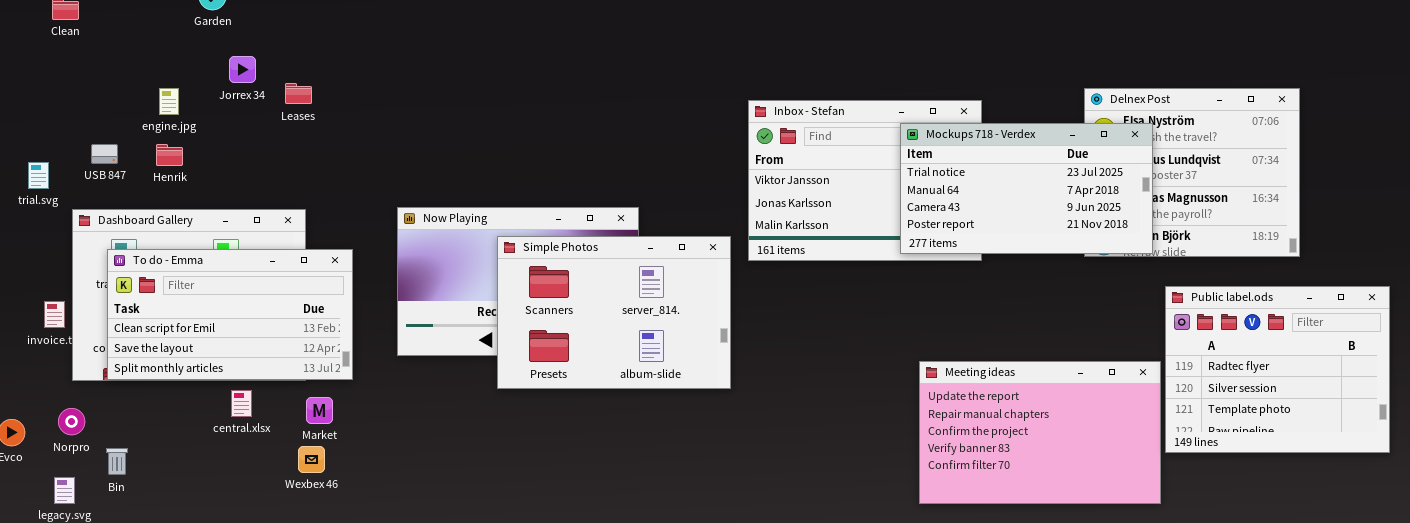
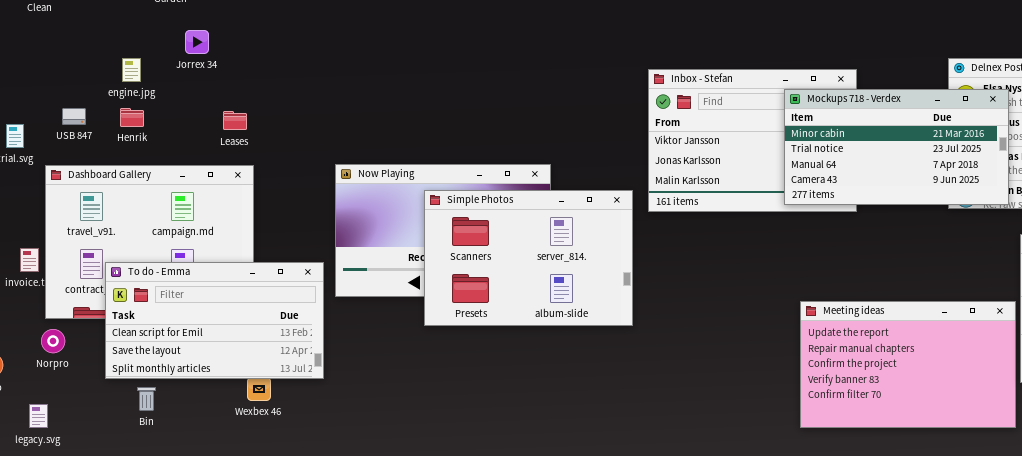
Leases: [285,83,312,104] -> [223,111,247,130], moved
Mockups 718 - Verdex: [900,123,1153,254] -> [784,89,1009,205], scrolled up 1 row
To do - Emma: [107,249,353,380] -> [105,262,324,379], moved
Norpro: [58,408,85,435] -> [41,329,65,353], moved
Bin: [106,448,128,475] -> [137,387,156,411], moved

